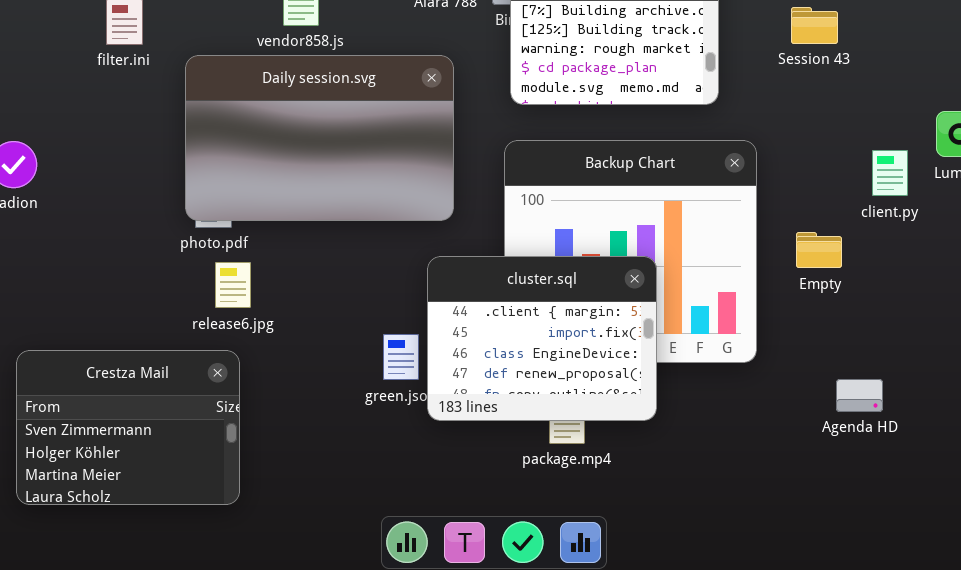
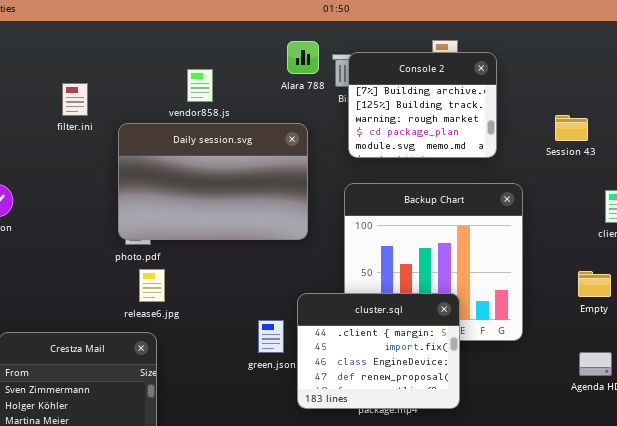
Session 43: [791,7,838,44] -> [555,115,588,141], moved
Empty: [796,232,842,268] -> [578,271,611,297], moved
cluster.sql: [427,256,657,421] -> [297,293,460,409], moved

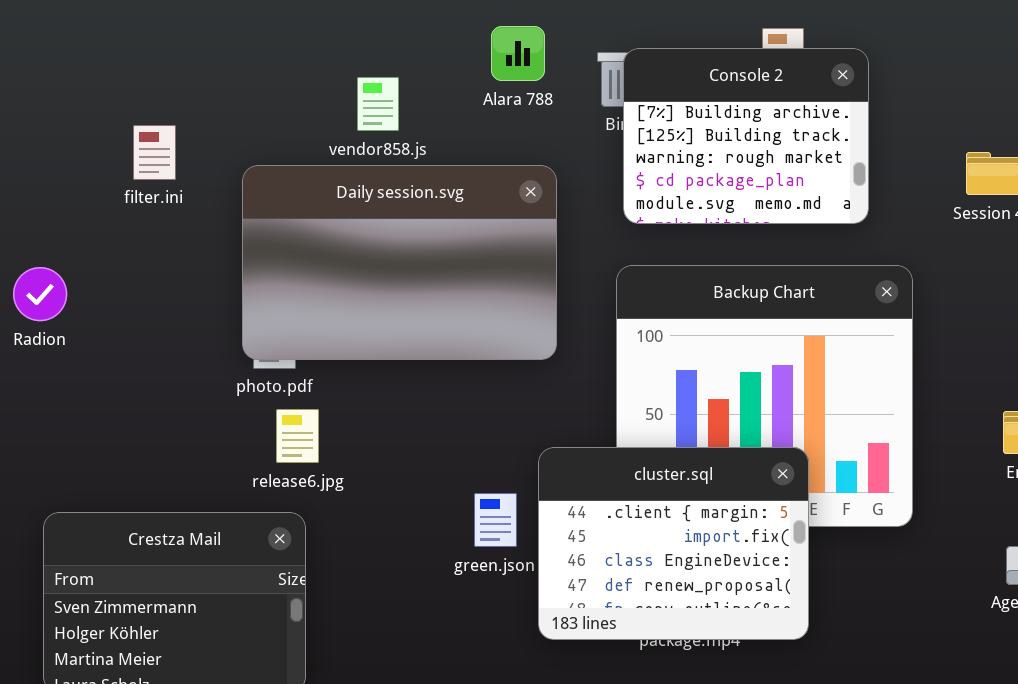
Alara 788: [287,41,319,74] -> [491,26,545,81], moved
filter.ini: [62,83,88,116] -> [133,125,176,180], moved

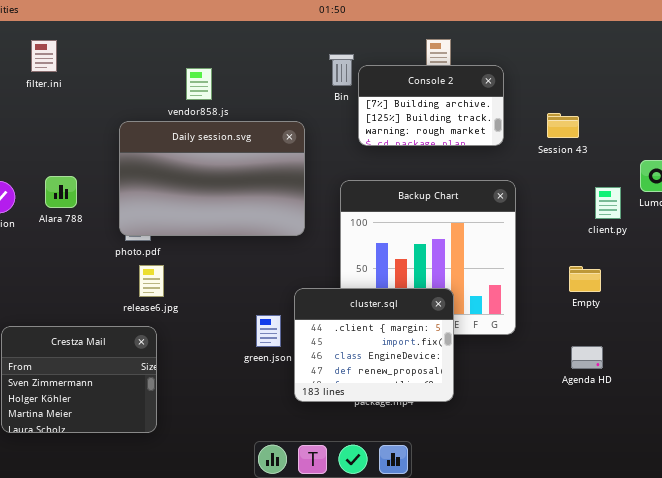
Alara 788: [491,26,545,81] -> [45,176,77,208], moved
Console 2: [623,48,869,224] -> [358,65,504,146], moved, resized
filter.ini: [133,125,176,180] -> [31,40,57,72], moved

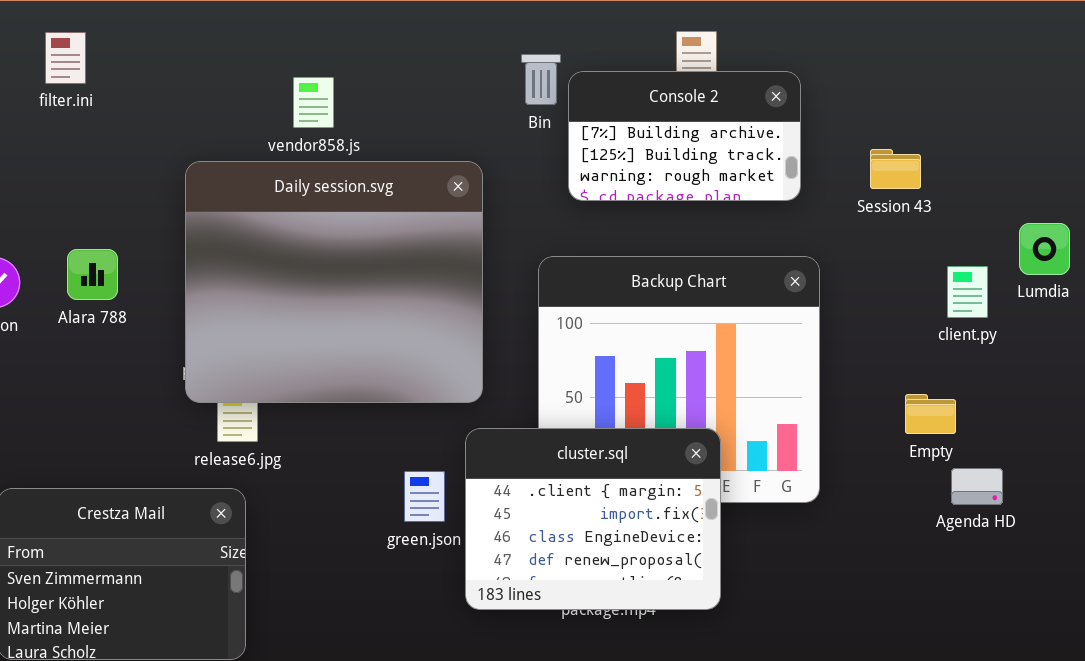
Daily session.svg: [119,121,305,236] -> [185,161,483,403], resized
Agenda HD: [571,346,603,369] -> [951,468,1003,505], moved

